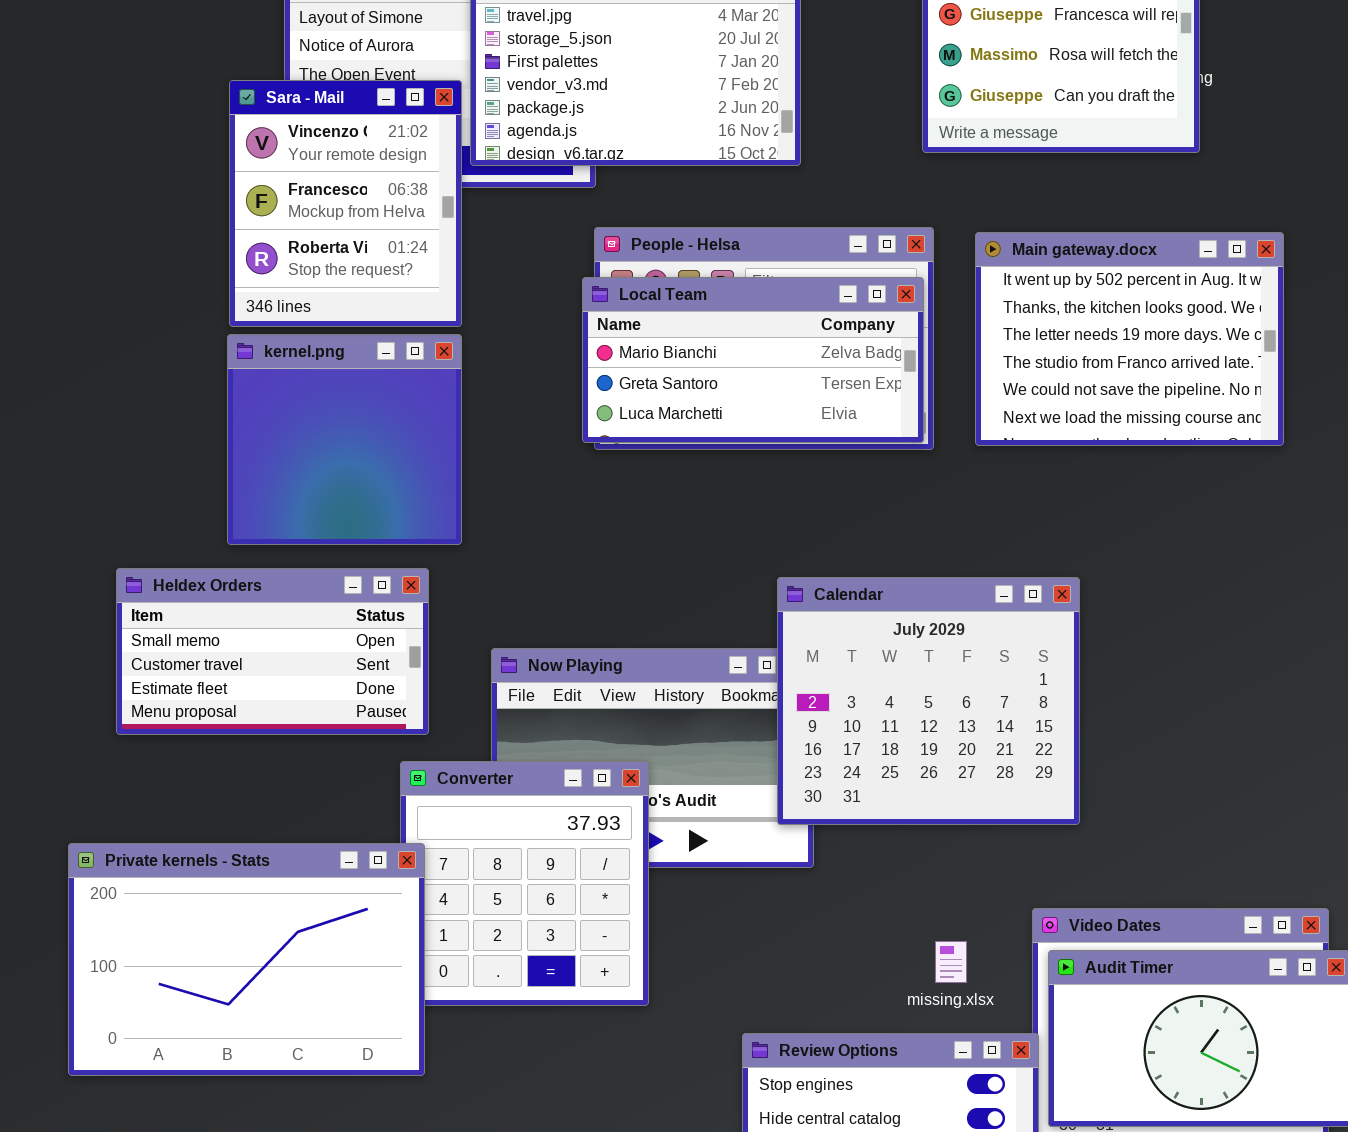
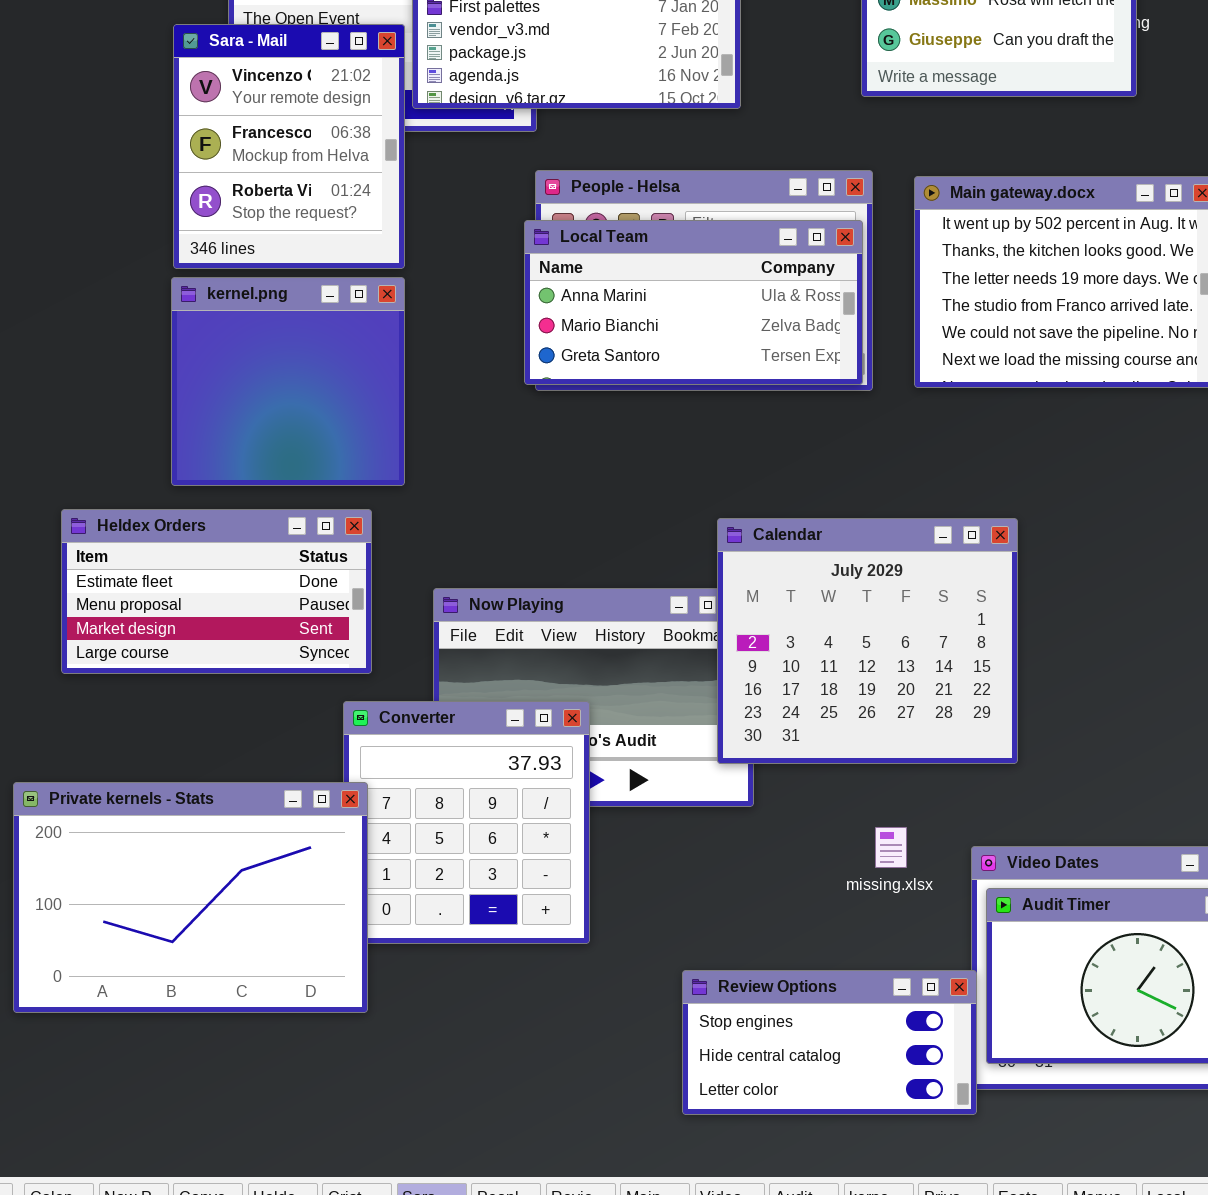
Local Team: [582,277,924,443] -> [524,220,863,385], scrolled up 1 row
Heldex Orders: [116,568,429,735] -> [61,509,372,674], scrolled down 2 rows
missing.xlsx: [935,941,967,983] -> [875,827,907,868], moved

